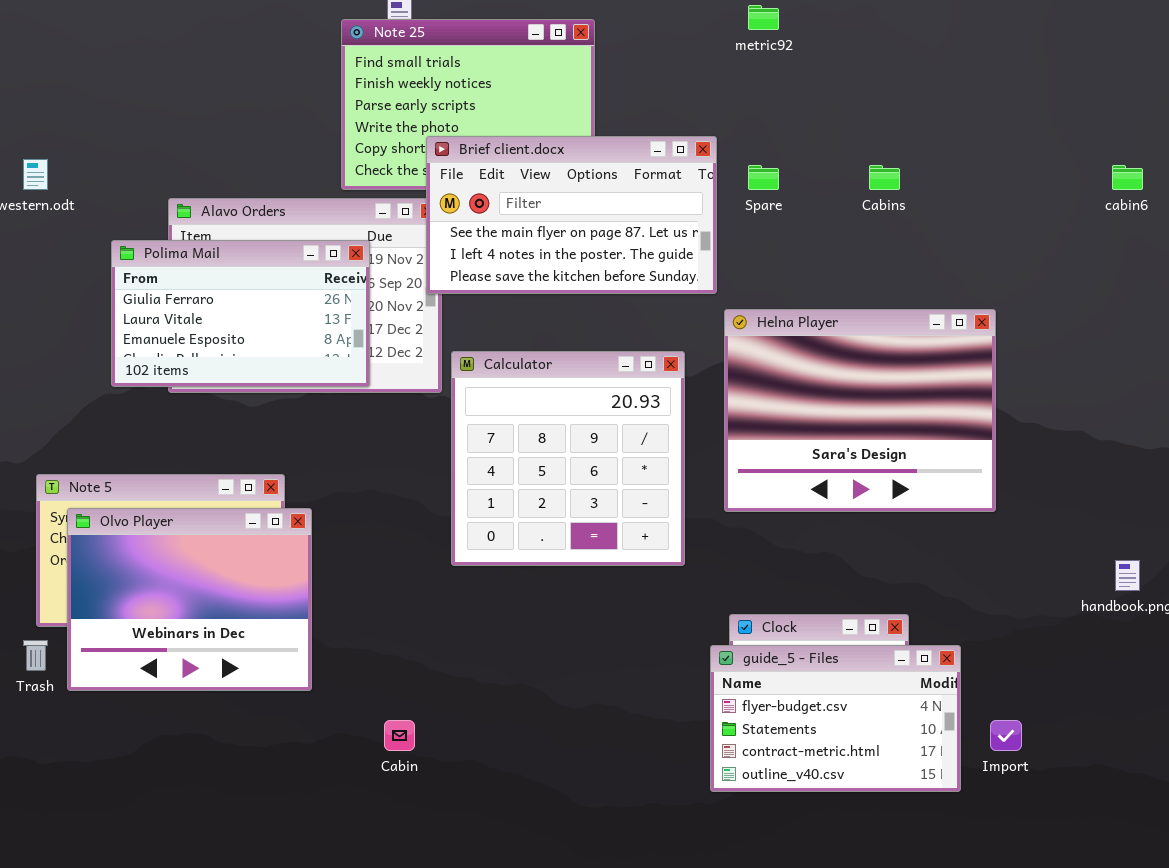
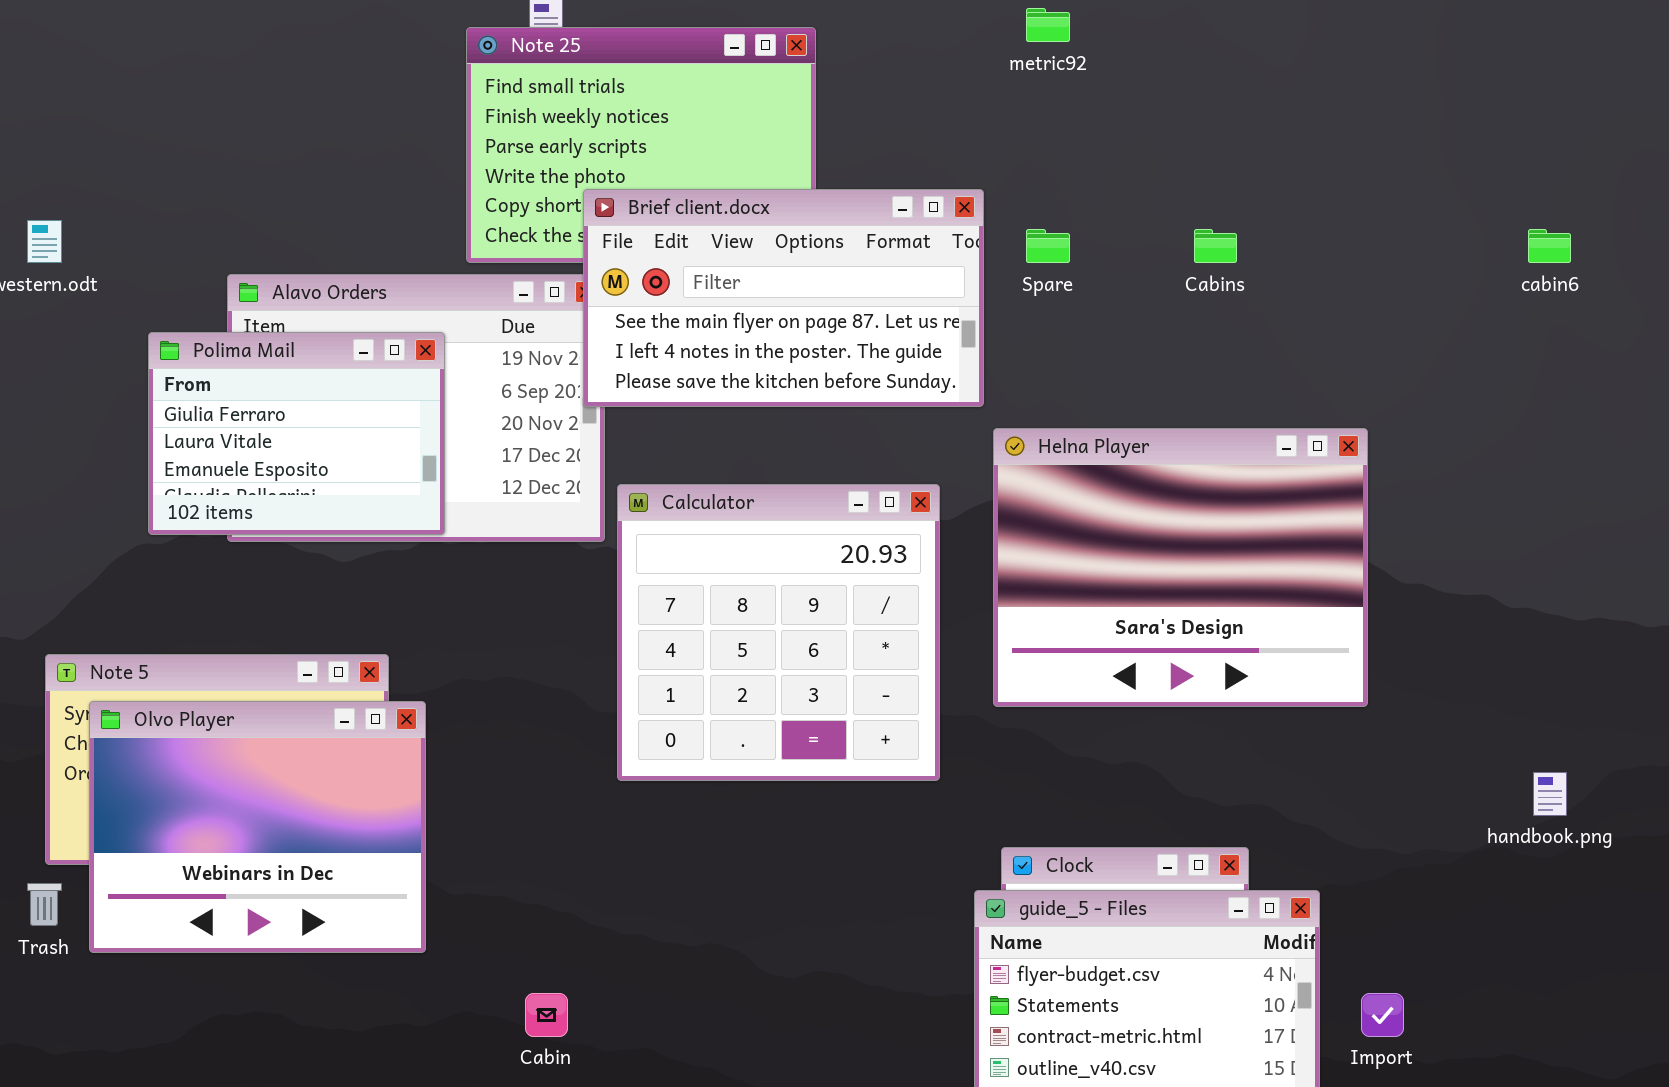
Polima Mail: [111,240,370,387] -> [148,332,445,535], resized

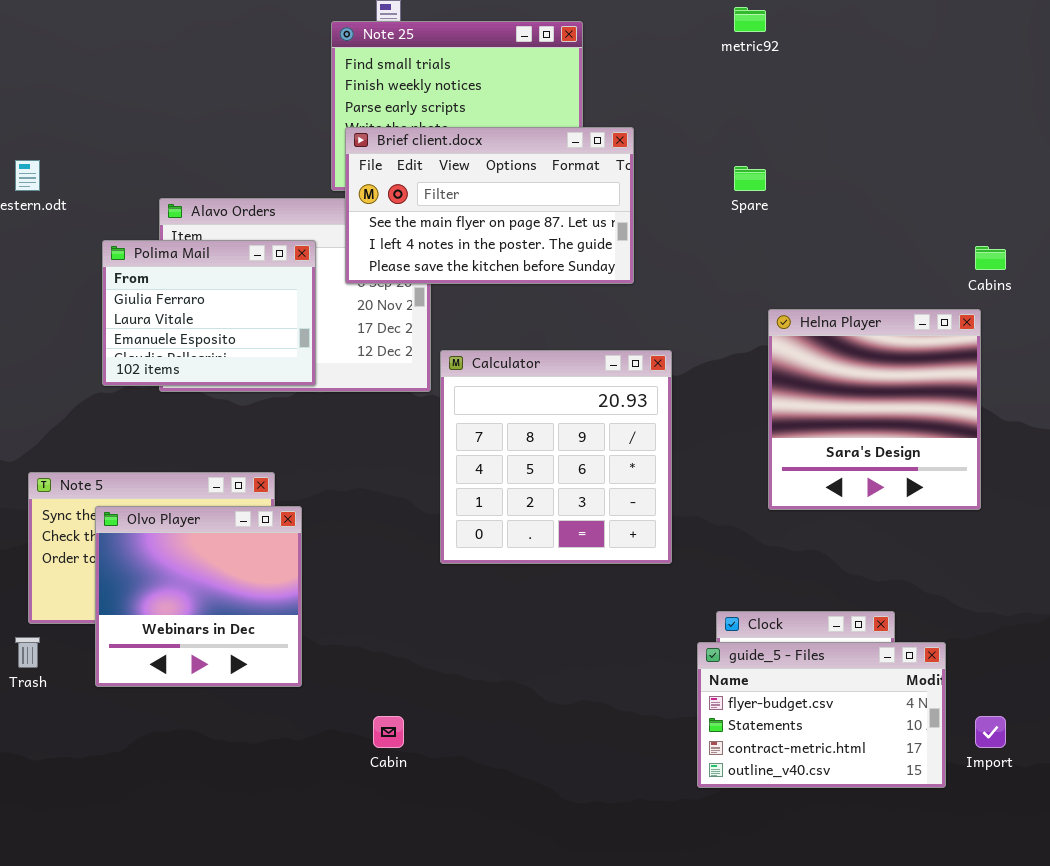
Brief client.docx: [583,189,984,407] -> [345,127,634,284], moved
Cabins: [1194,229,1237,263] -> [975,246,1006,270], moved
Helna Player: [993,428,1368,707] -> [768,309,981,510], resized
Olvo Player: [89,701,426,953] -> [95,506,302,687], resized

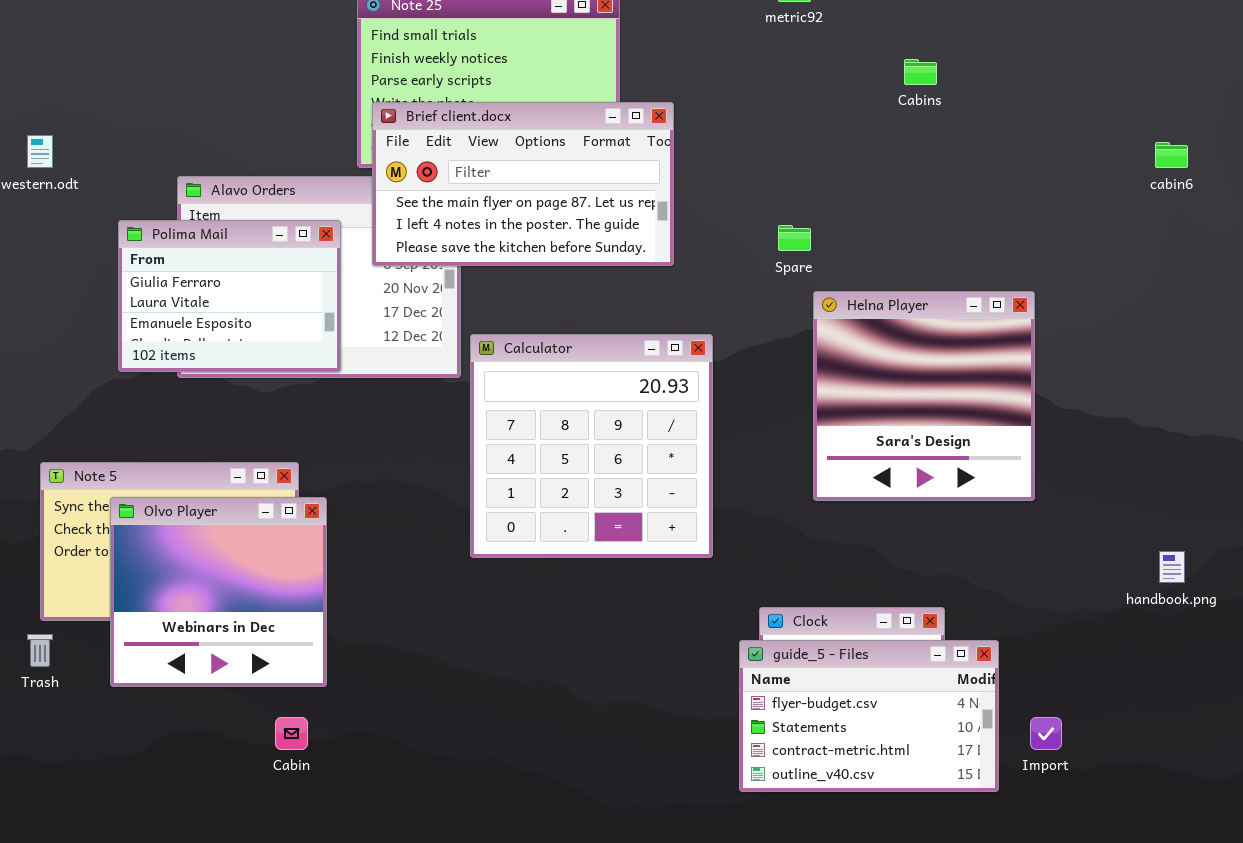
Spare: [734,166,766,191] -> [778,225,811,251], moved
Cabins: [975,246,1006,270] -> [904,59,937,85], moved
Cabin: [373,716,404,748] -> [275,717,308,750], moved

